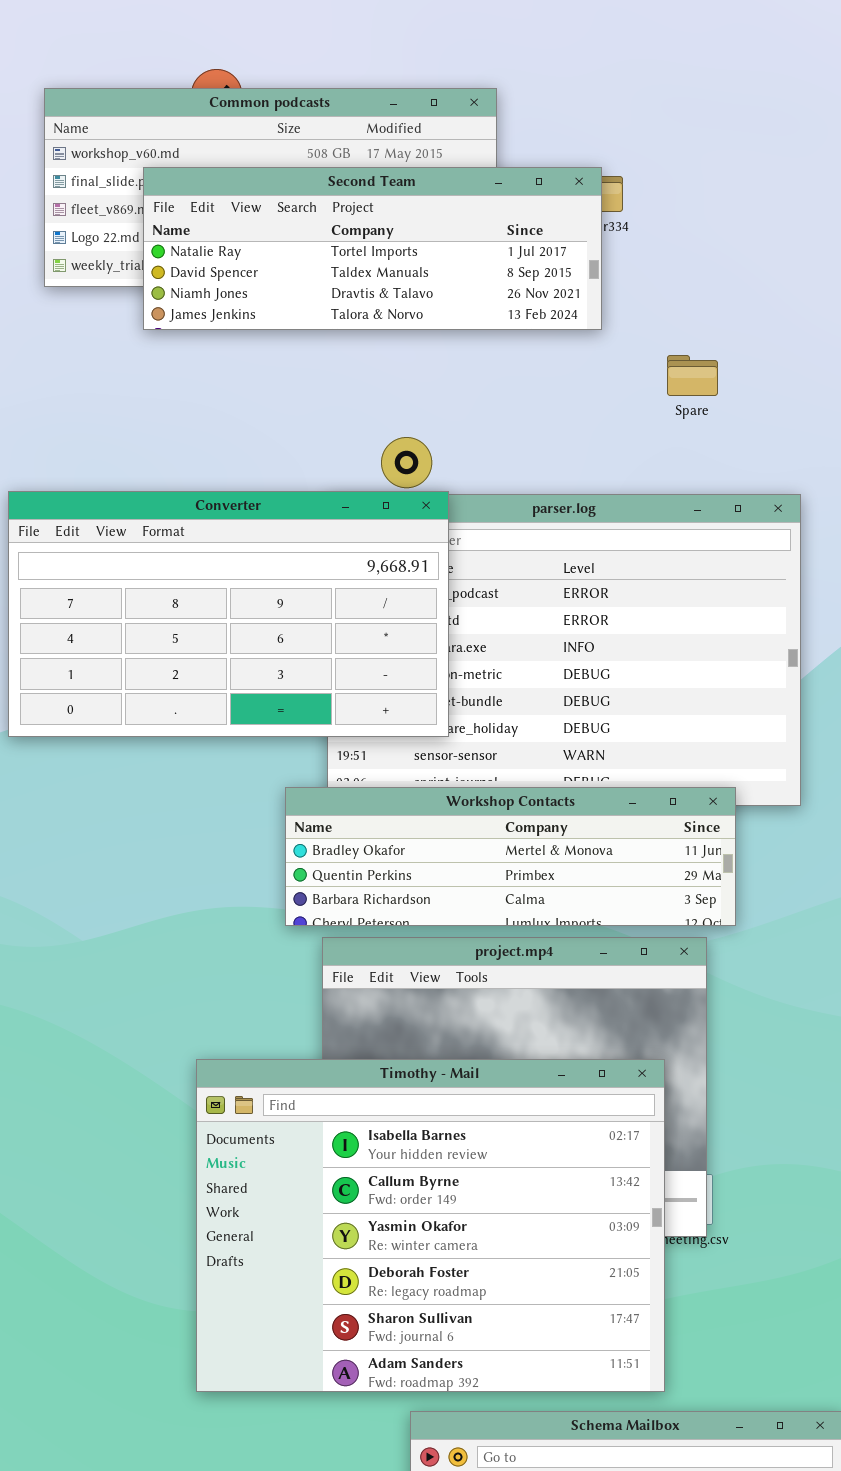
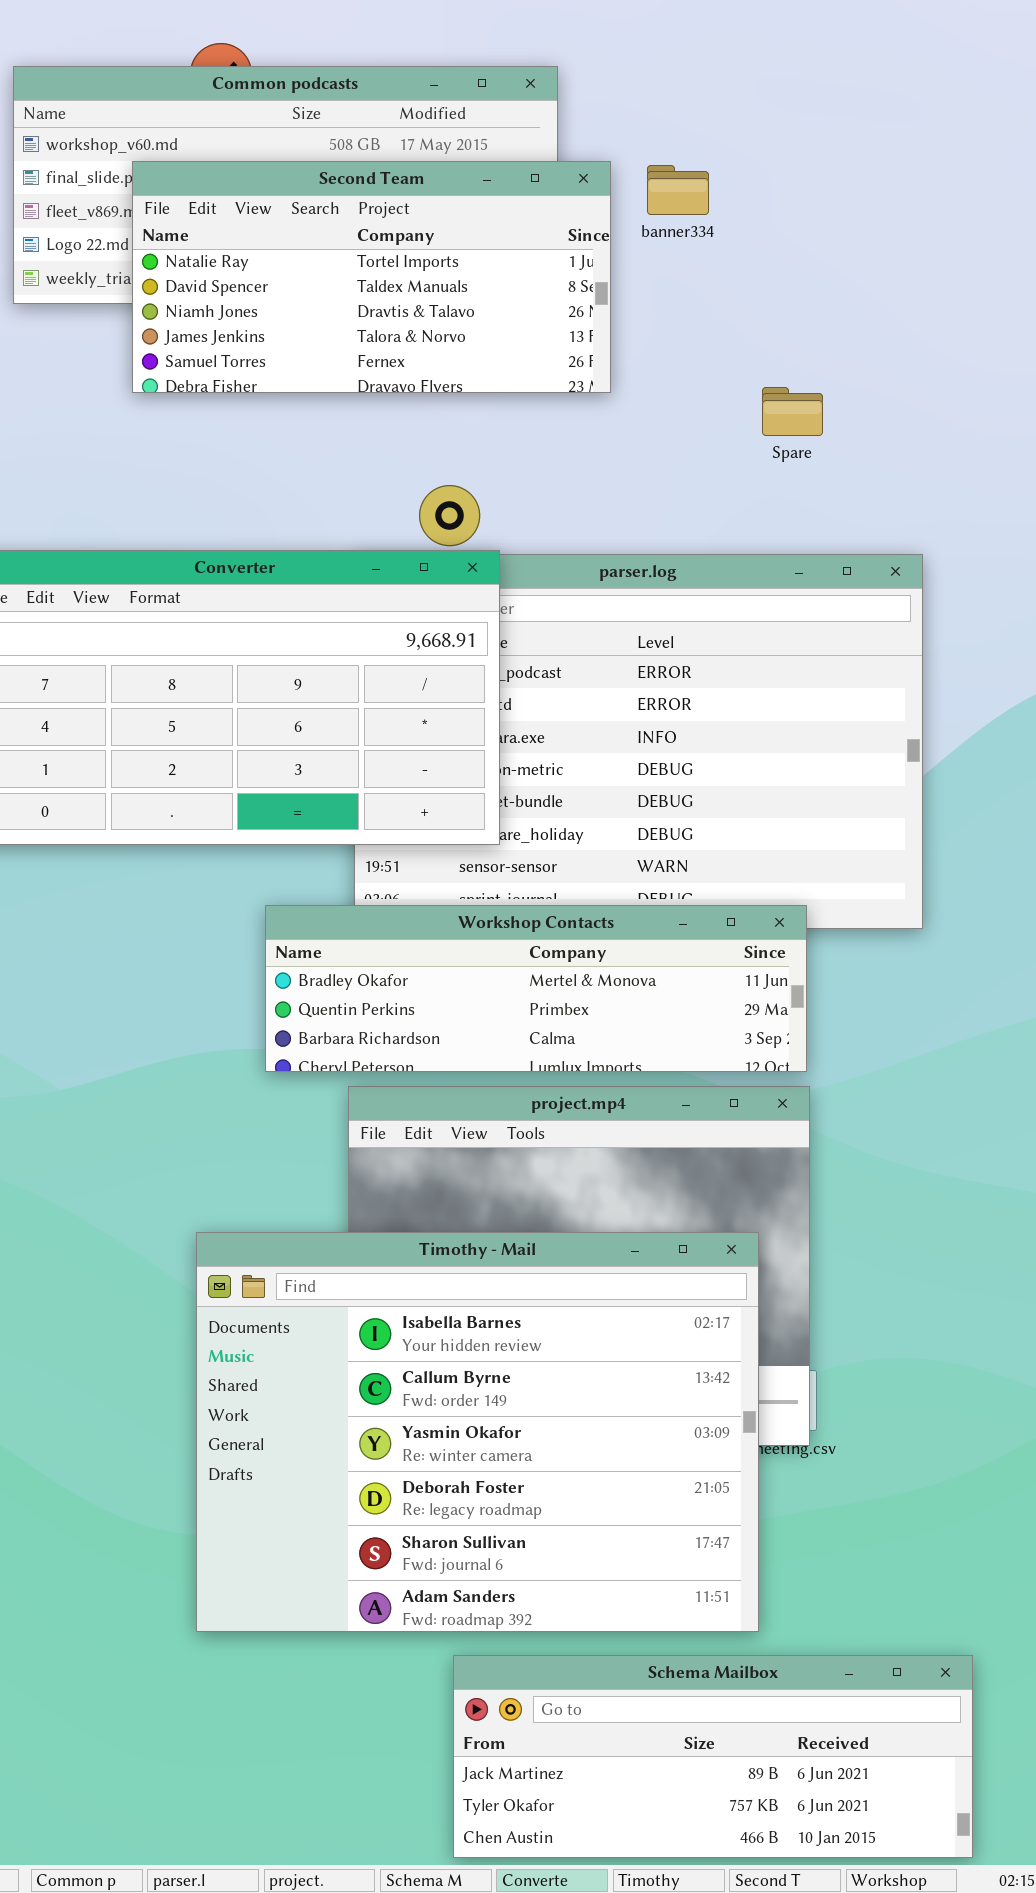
Second Team: [143,167,602,330] -> [132,161,611,393], resized
Workshop Contacts: [285,787,736,926] -> [265,905,807,1072], moved

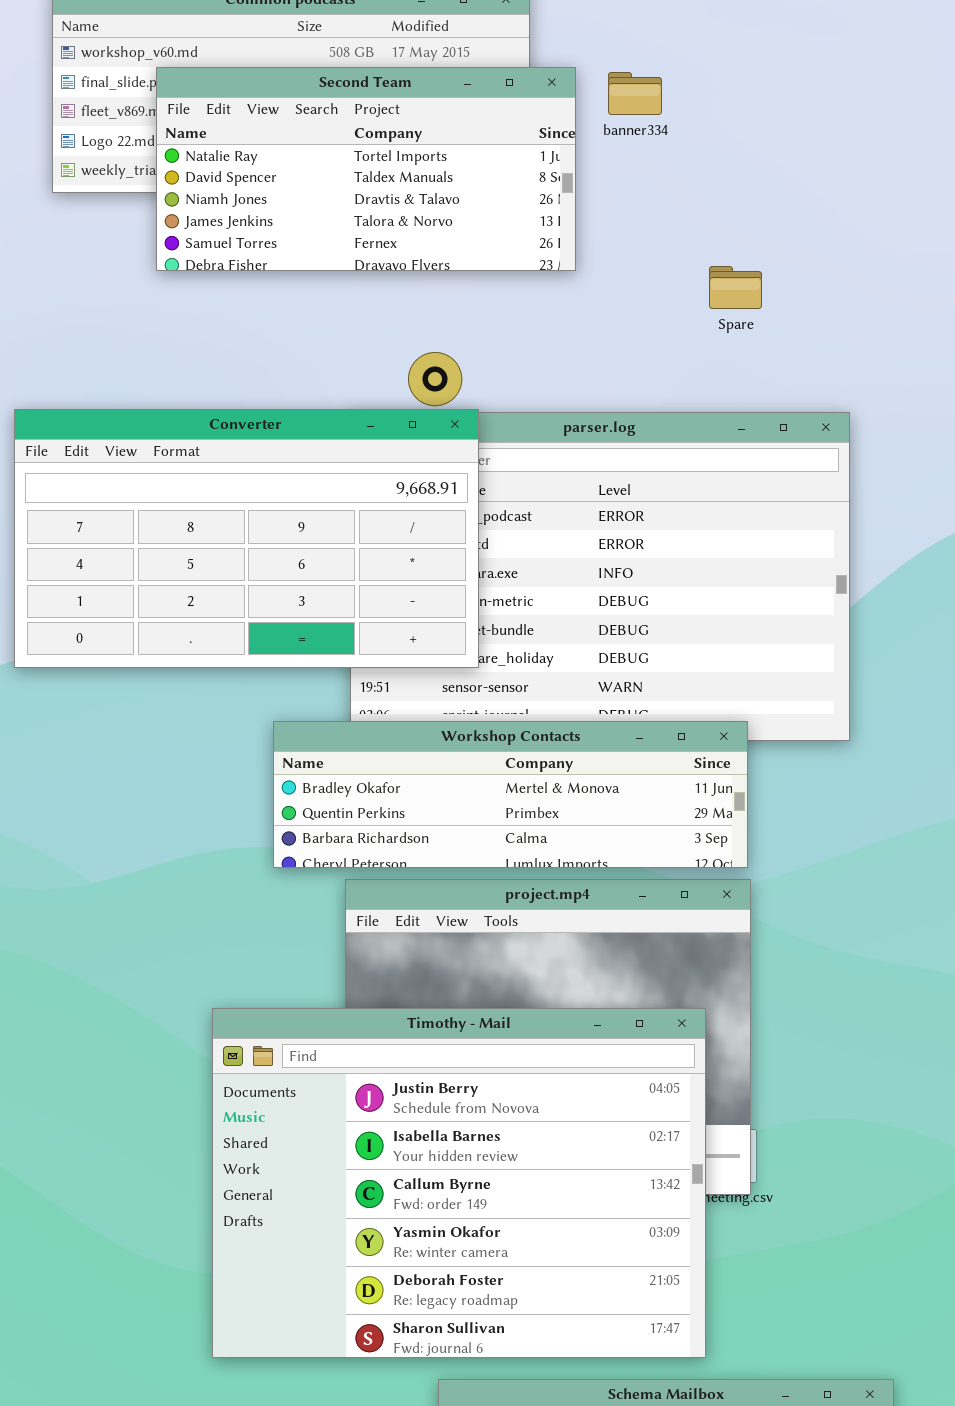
Timothy - Mail: [196,1232,759,1632] -> [212,1008,706,1358], scrolled up 1 row

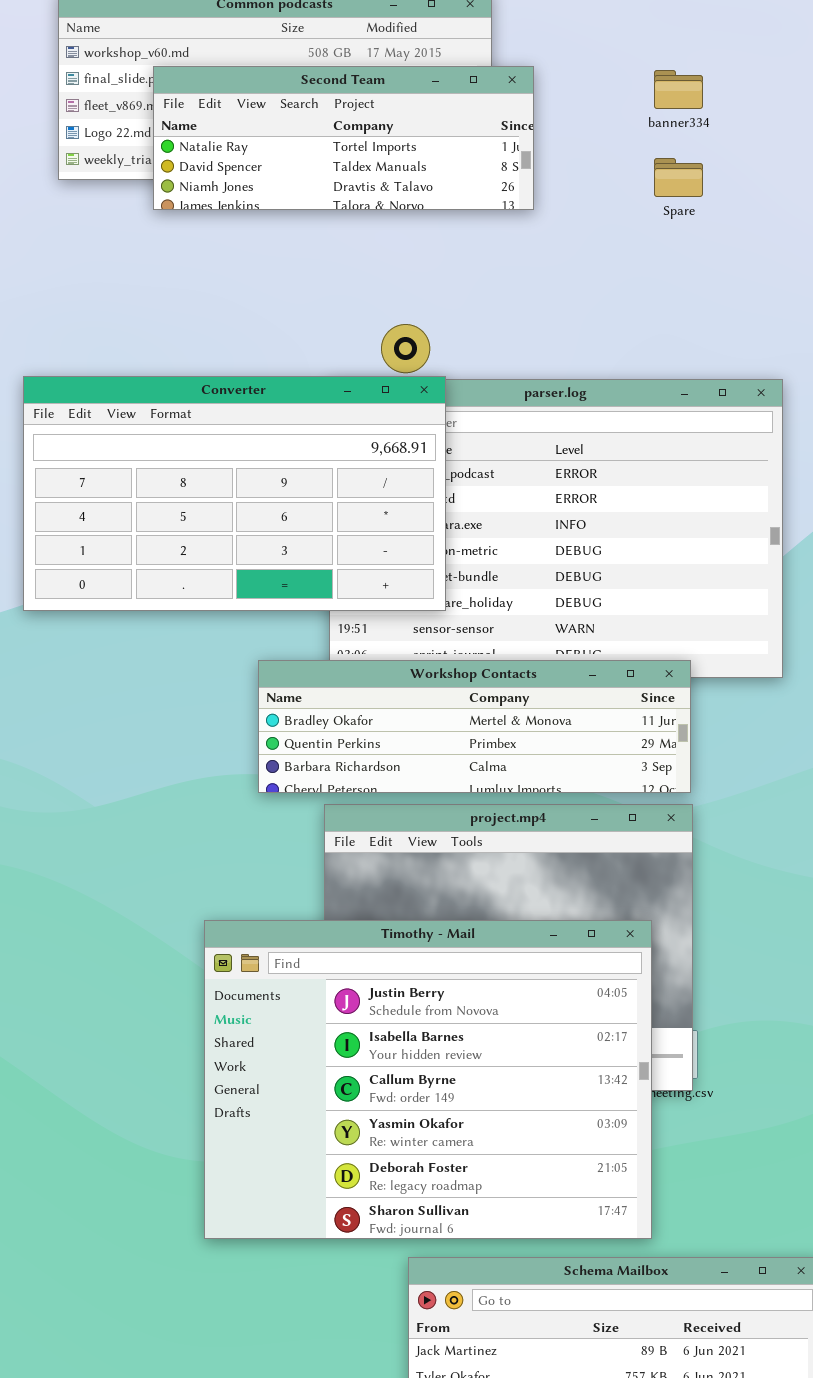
Second Team: [156,67,576,271] -> [153,66,534,210], resized
banner334: [608,72,662,115] -> [654,70,703,109], moved
Spare: [709,266,762,309] -> [654,158,703,197], moved

